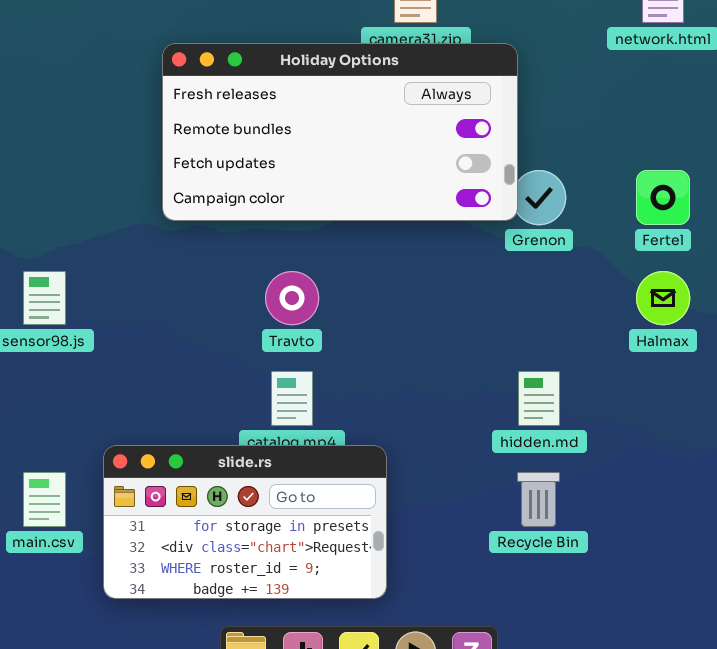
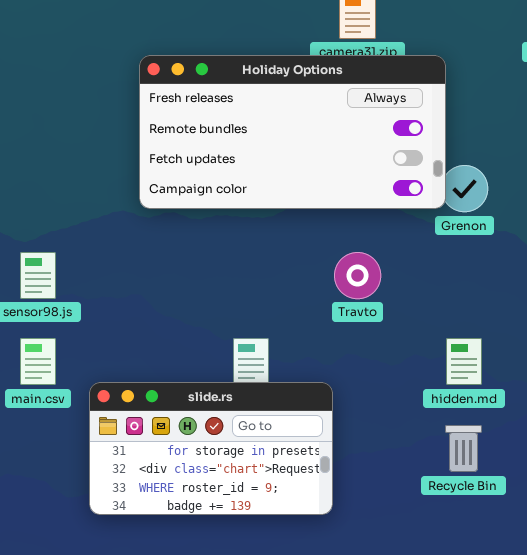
Travto: [265,271,319,325] -> [334,252,381,299], moved
slide.rs: [103,445,387,599] -> [89,382,333,515], moved
main.csv: [23,472,66,527] -> [20,338,56,385], moved

